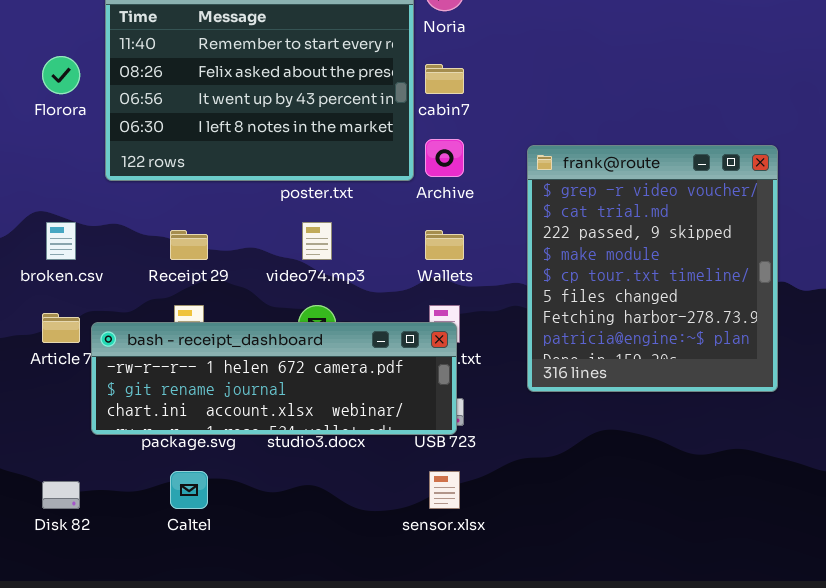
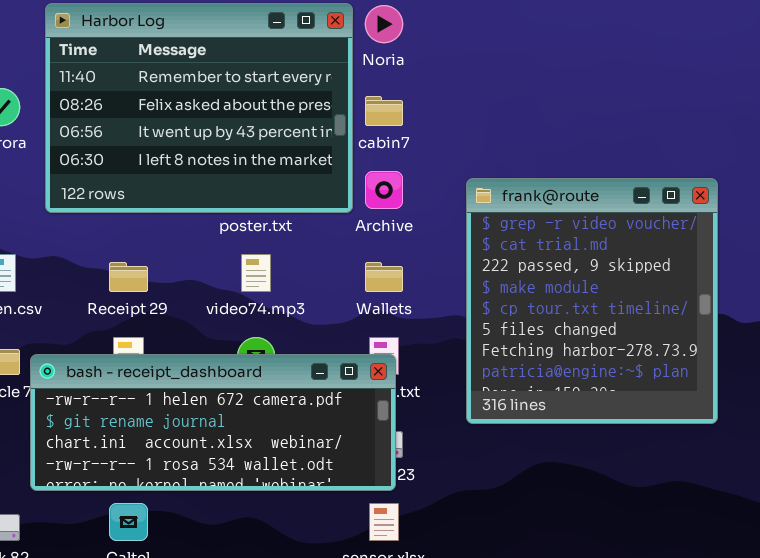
bash - receipt_dashboard: [91,322,457,435] -> [30,354,396,491], resized

